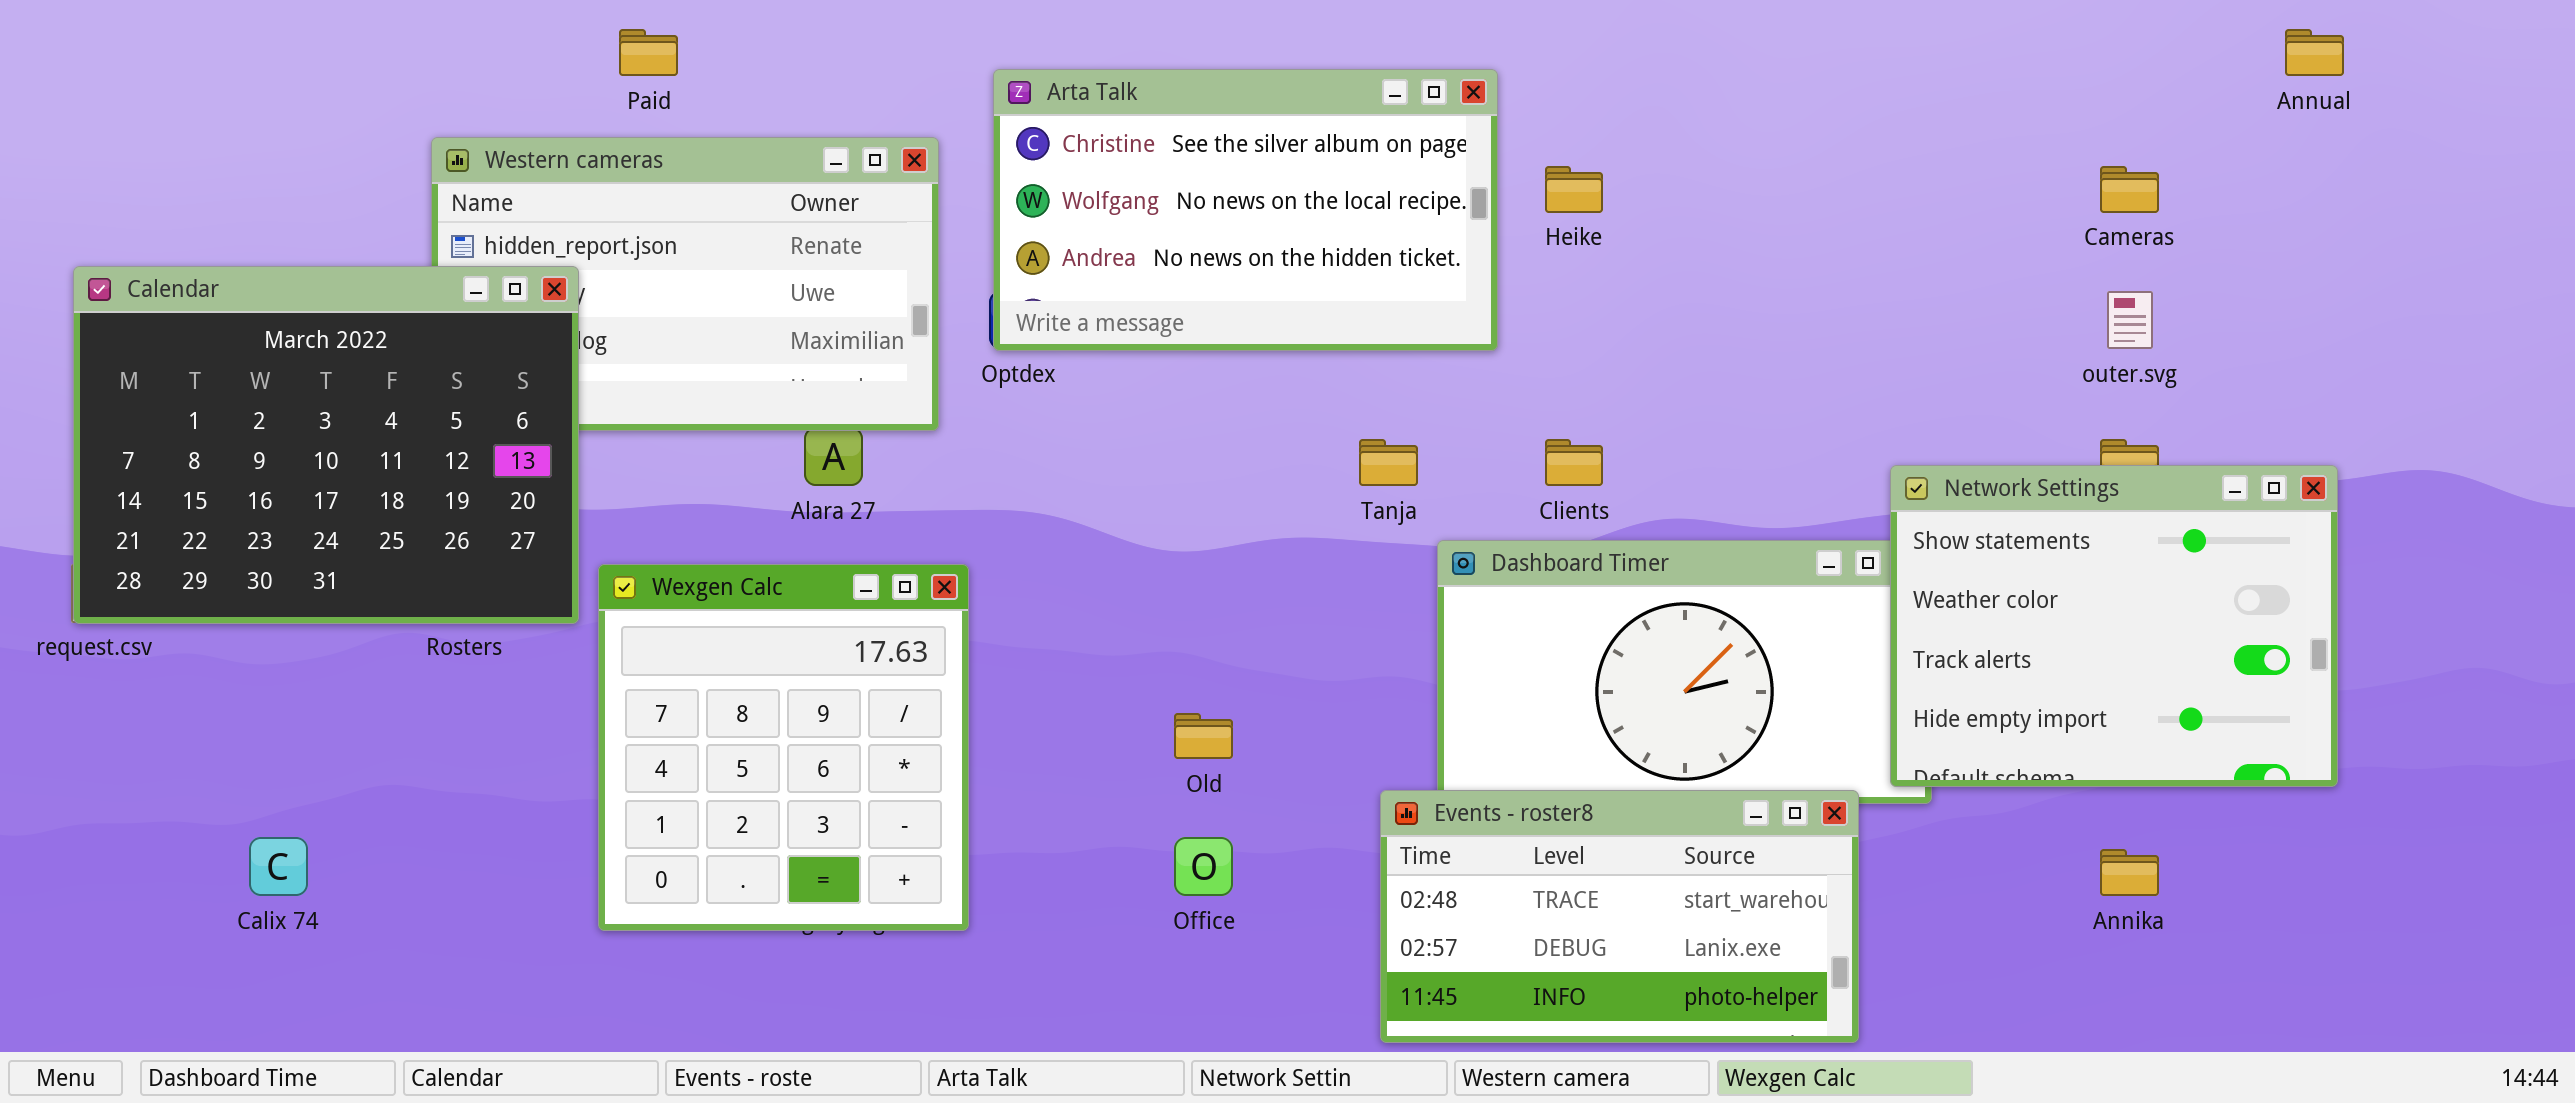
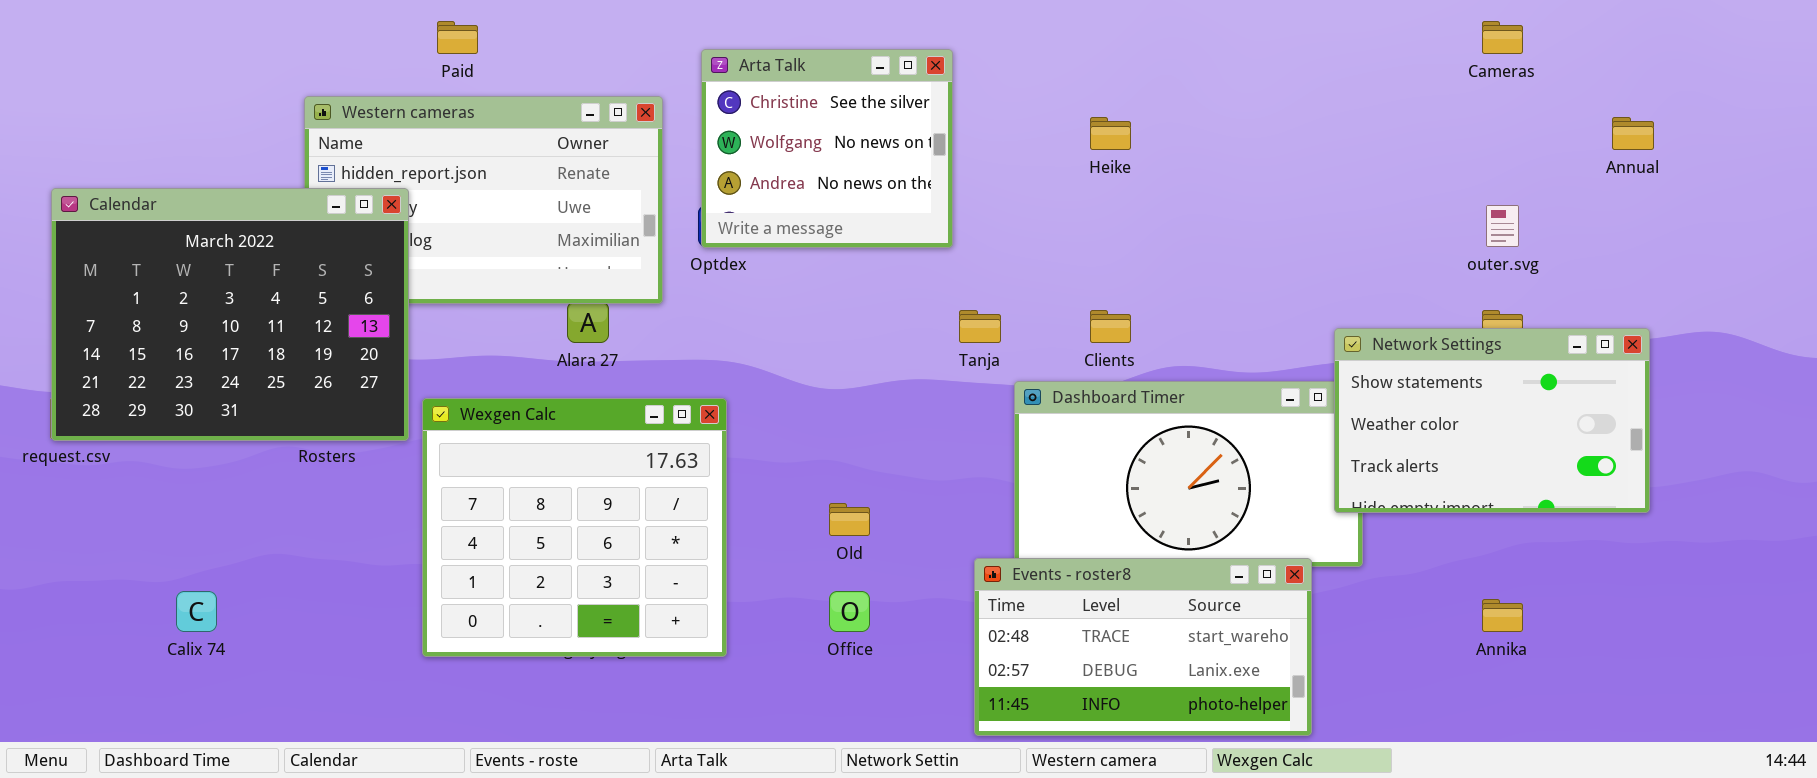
Annual: [2285,29,2344,76] -> [1612,117,1654,150], moved
Arta Talk: [993,69,1498,351] -> [701,49,953,248], resized
Cameras: [2100,166,2159,213] -> [1482,21,1523,54], moved
Network Settings: [1890,465,2338,787] -> [1334,328,1650,513], resized
Wexgen Calc: [598,564,969,931] -> [422,398,727,657], resized

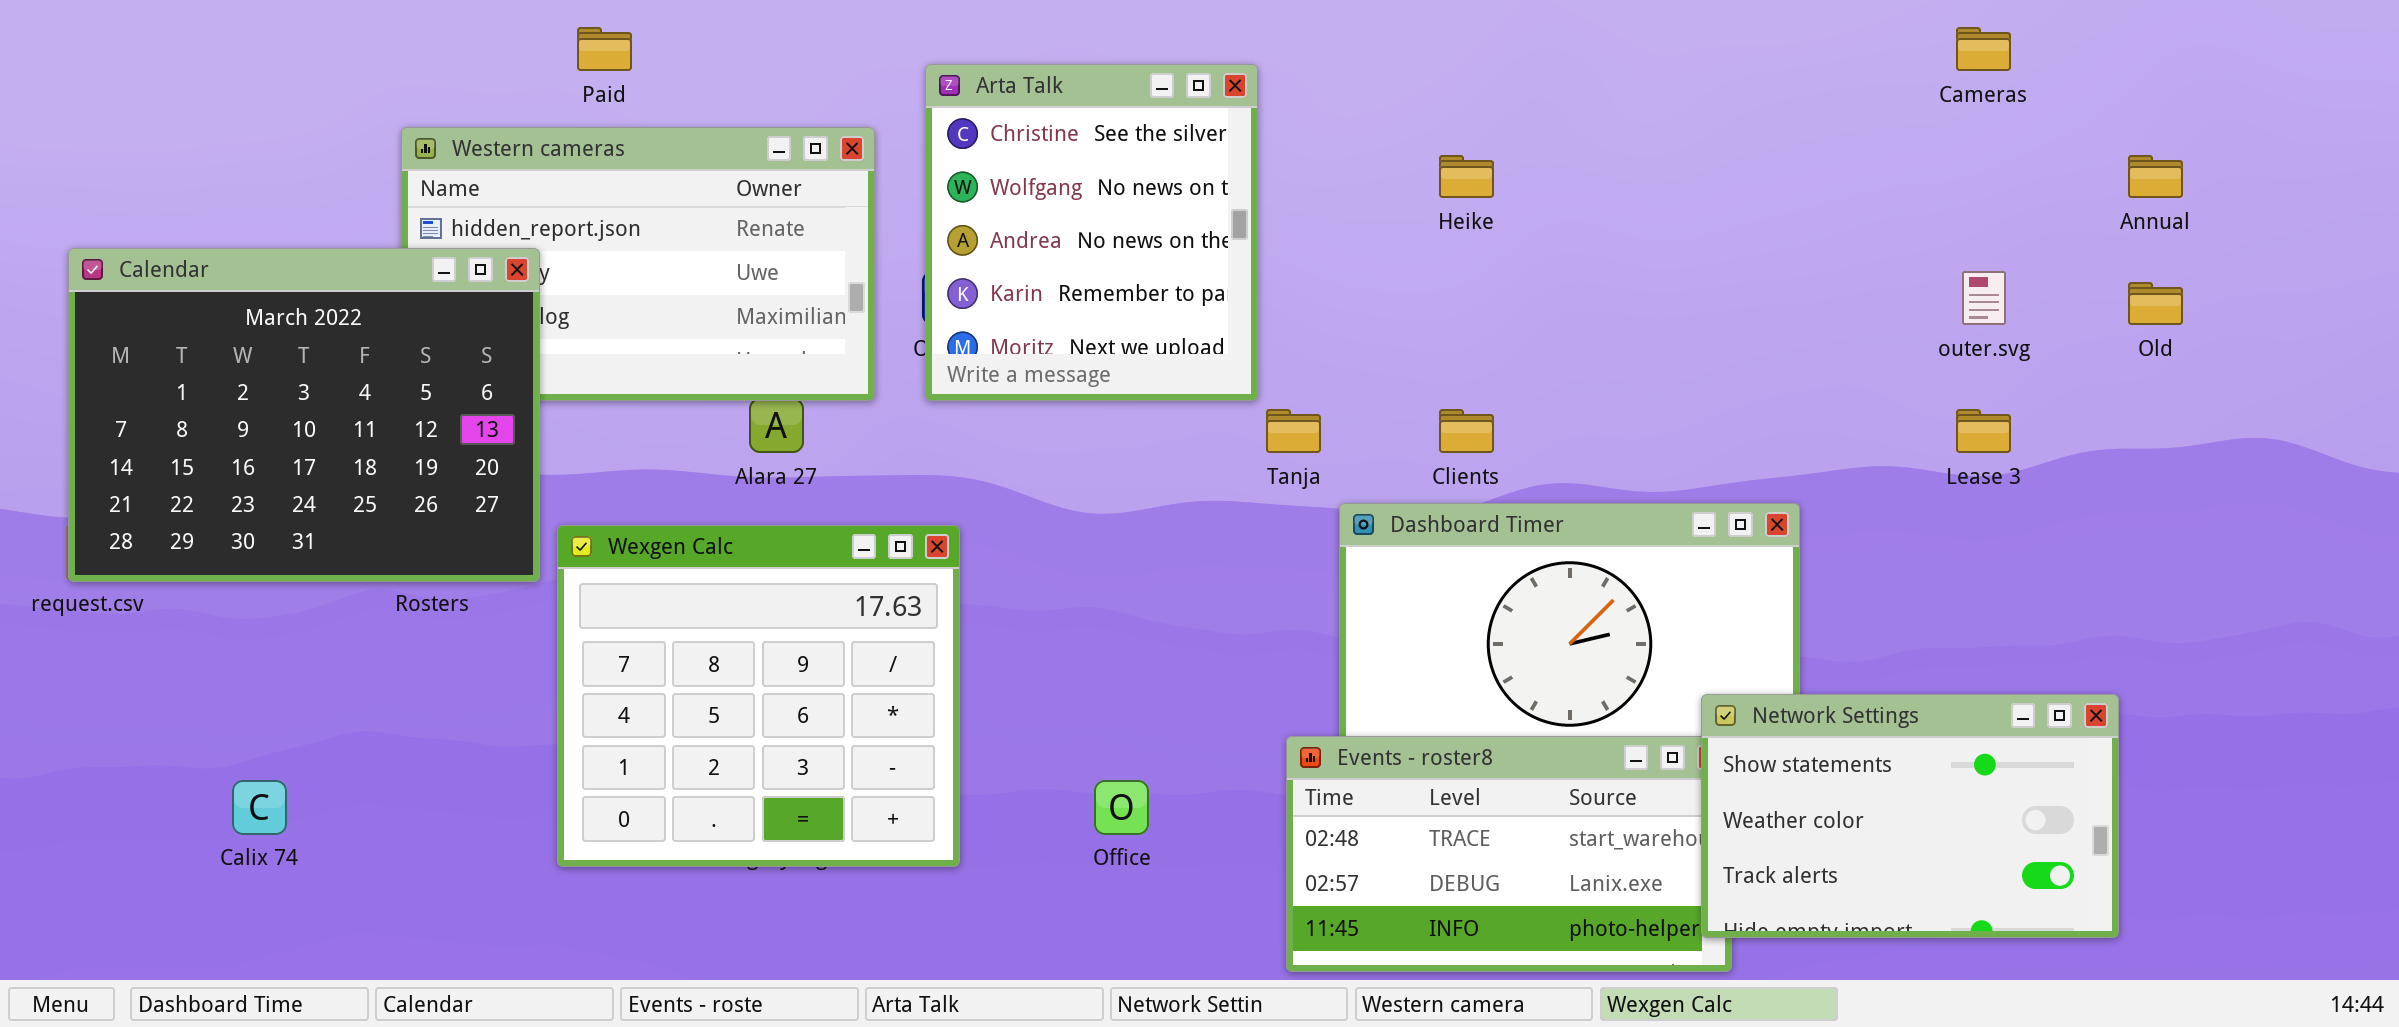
Arta Talk: [701,49,953,248] -> [925,64,1258,401], resized
Network Settings: [1334,328,1650,513] -> [1701,694,2119,938], moved
Old: [829,503,870,536] -> [2128,282,2183,325], moved

